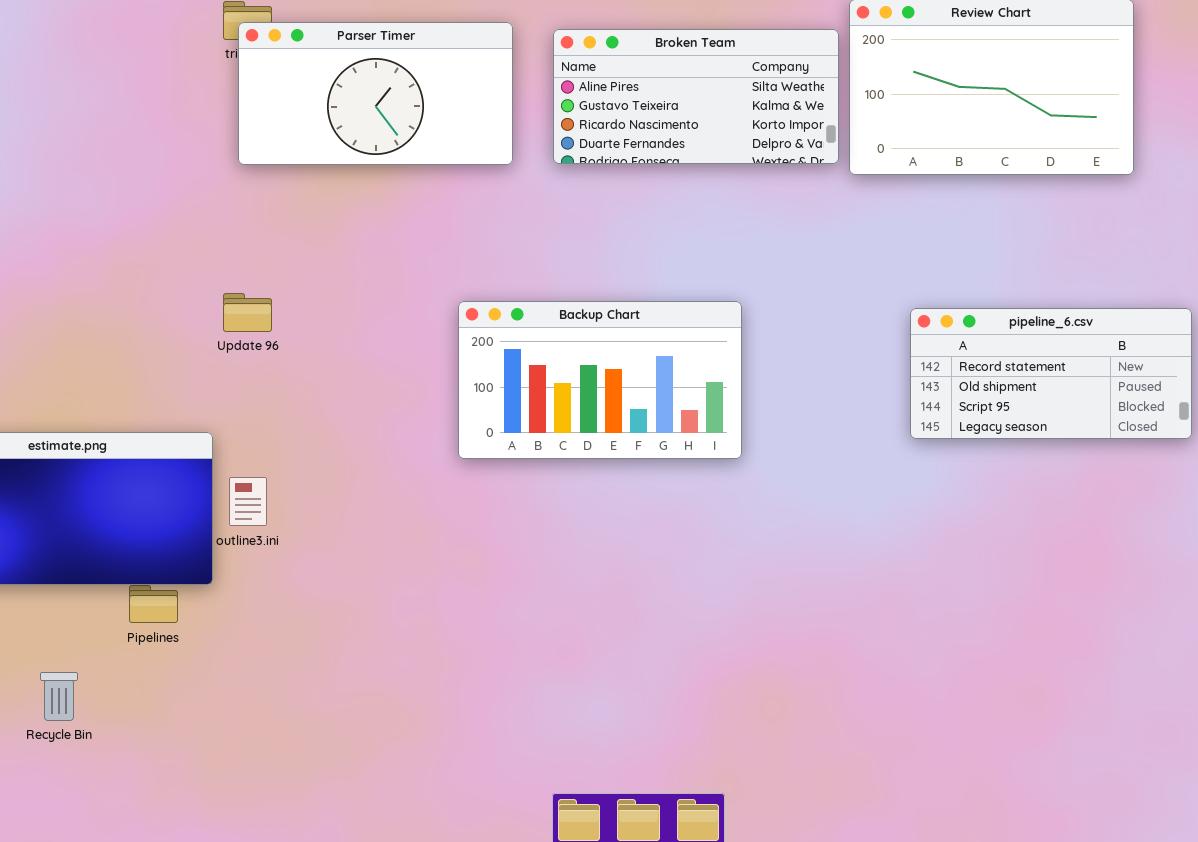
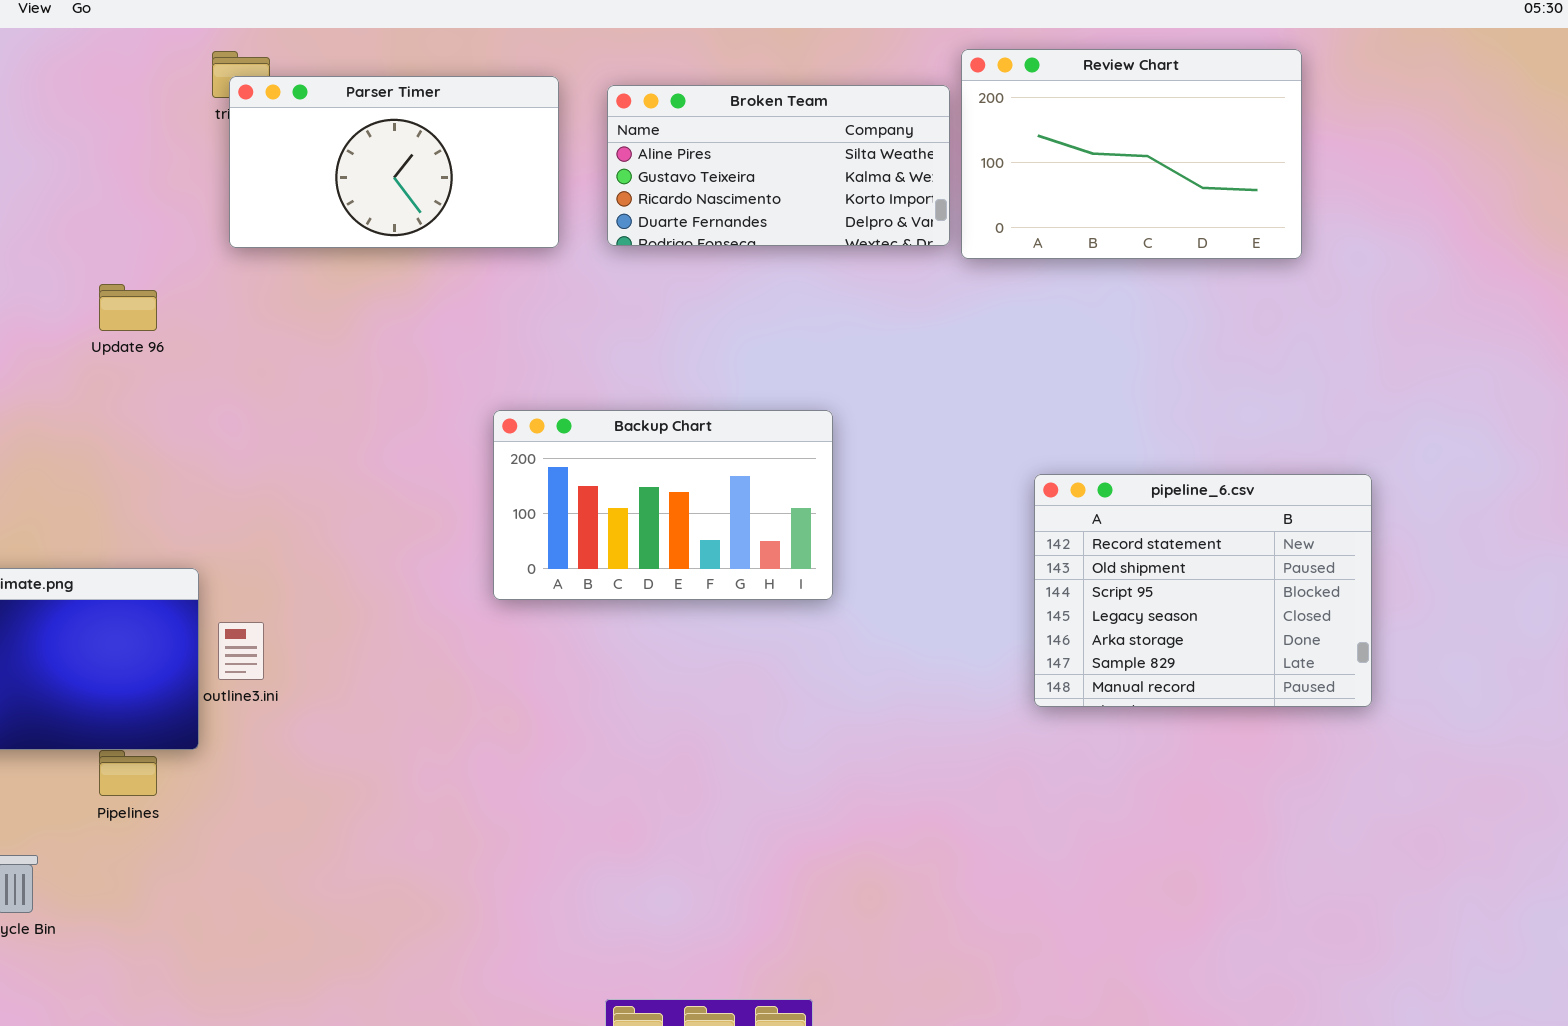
Update 96: [223,293,272,332] -> [99,284,157,331], moved
pipeline_6.csv: [910,308,1192,439] -> [1034,474,1372,707], moved, resized

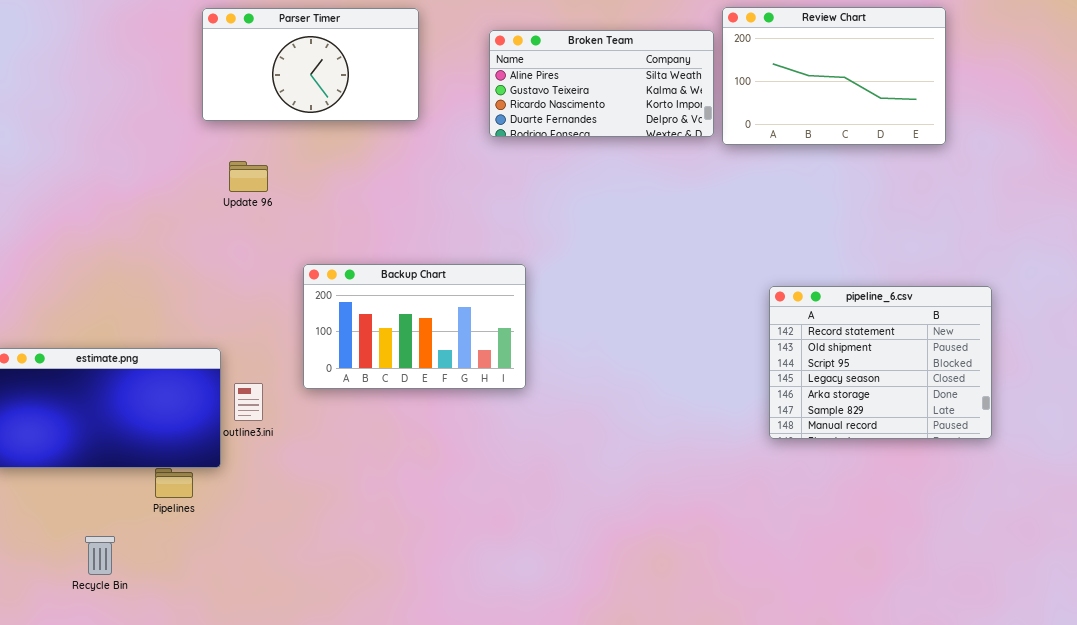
Parser Timer: [229,76,559,248] -> [202,8,419,121], moved
Update 96: [99,284,157,331] -> [229,161,268,192], moved
Backup Chart: [493,410,833,600] -> [303,264,526,389], moved

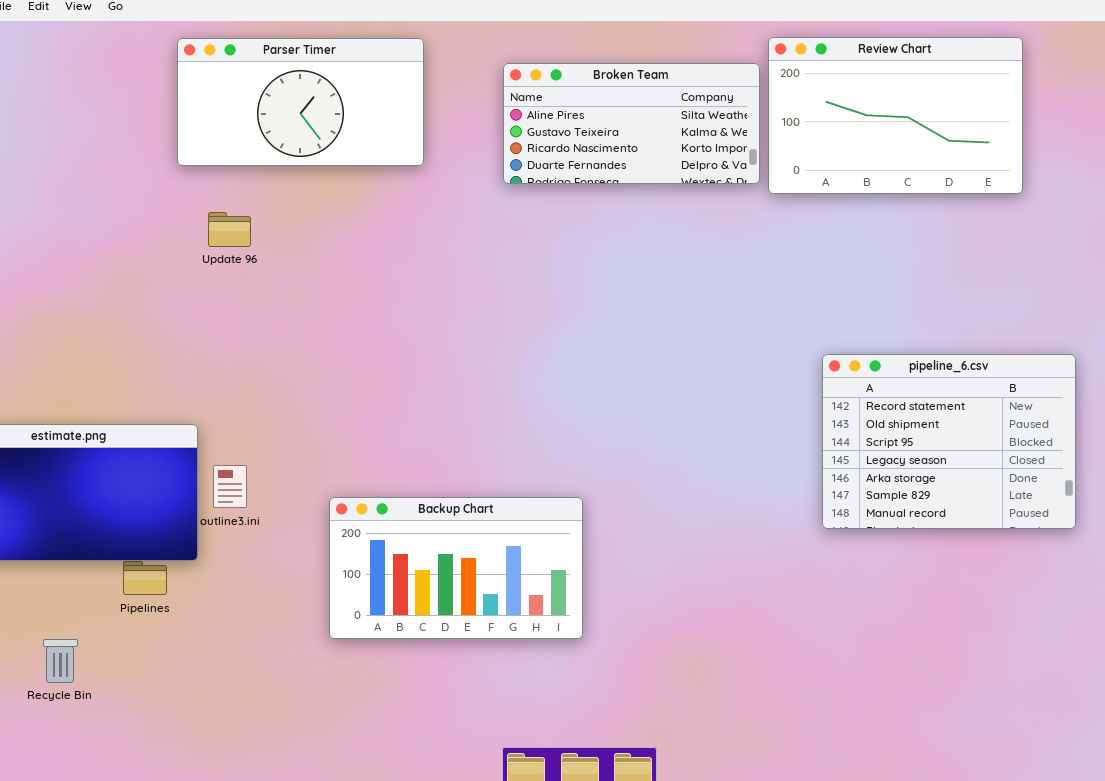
Backup Chart: [303,264,526,389] -> [329,497,583,639], moved

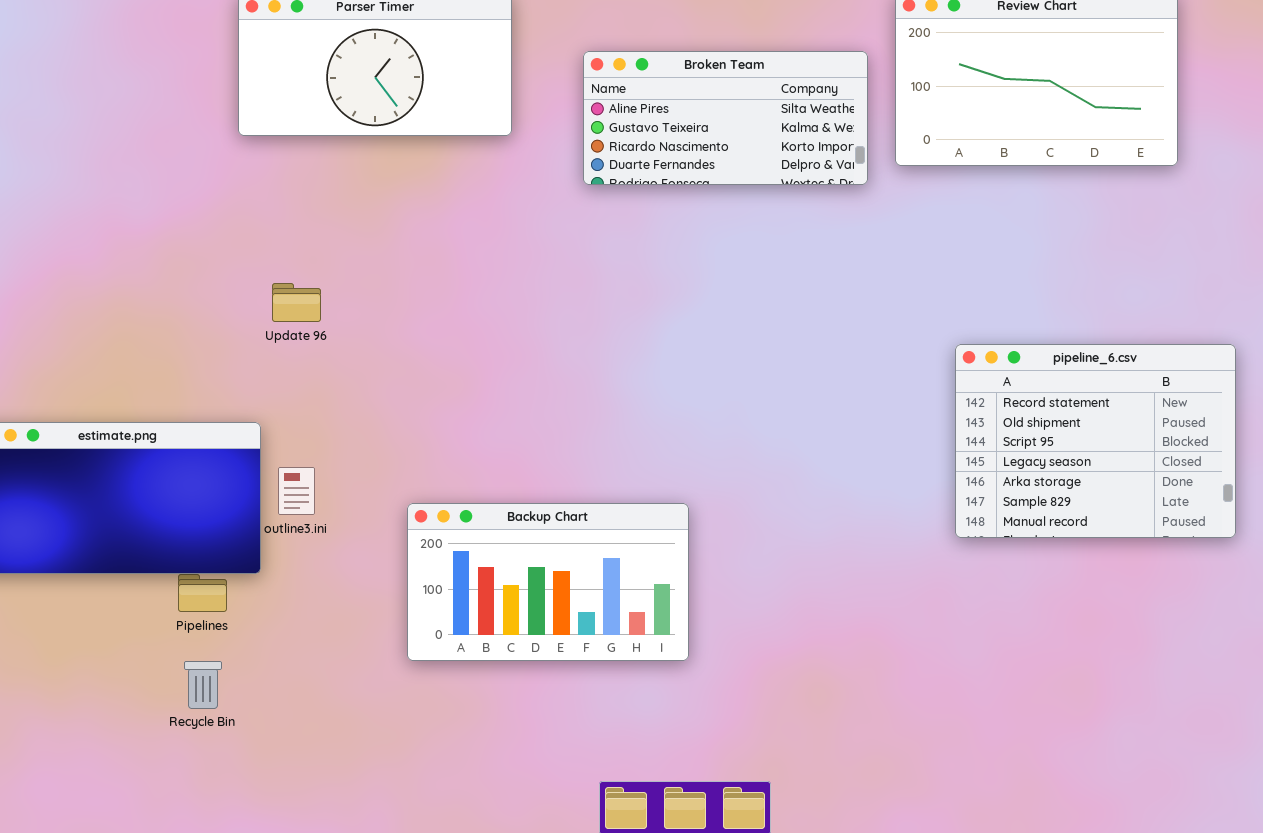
Broken Team: [503,63,760,184] -> [583,51,868,185], moved
Update 96: [208,212,251,247] -> [272,283,321,322], moved
Recycle Bin: [43,639,78,683] -> [184,661,222,709], moved

